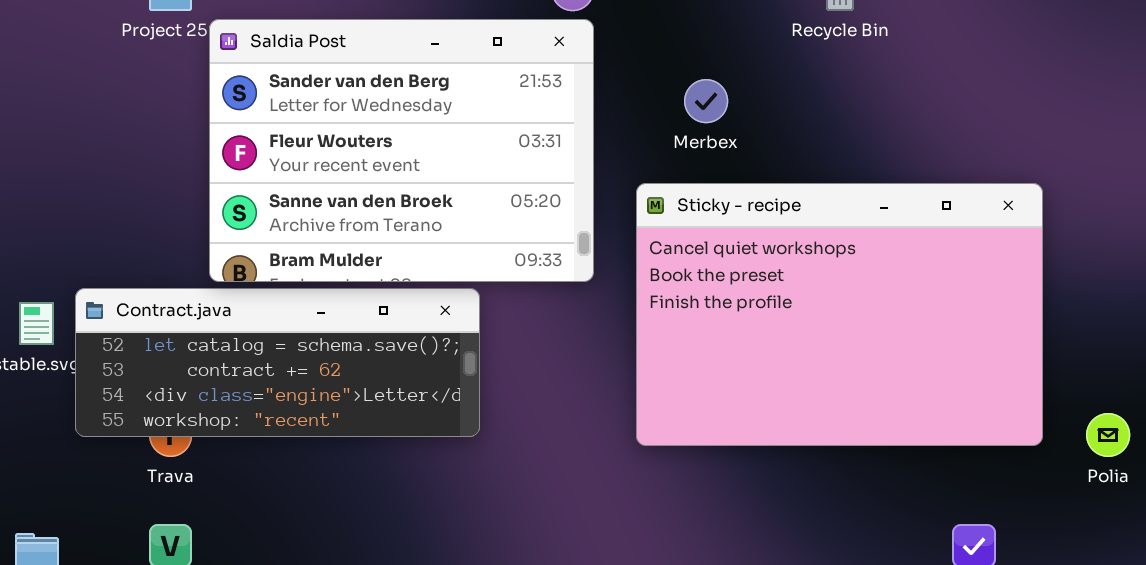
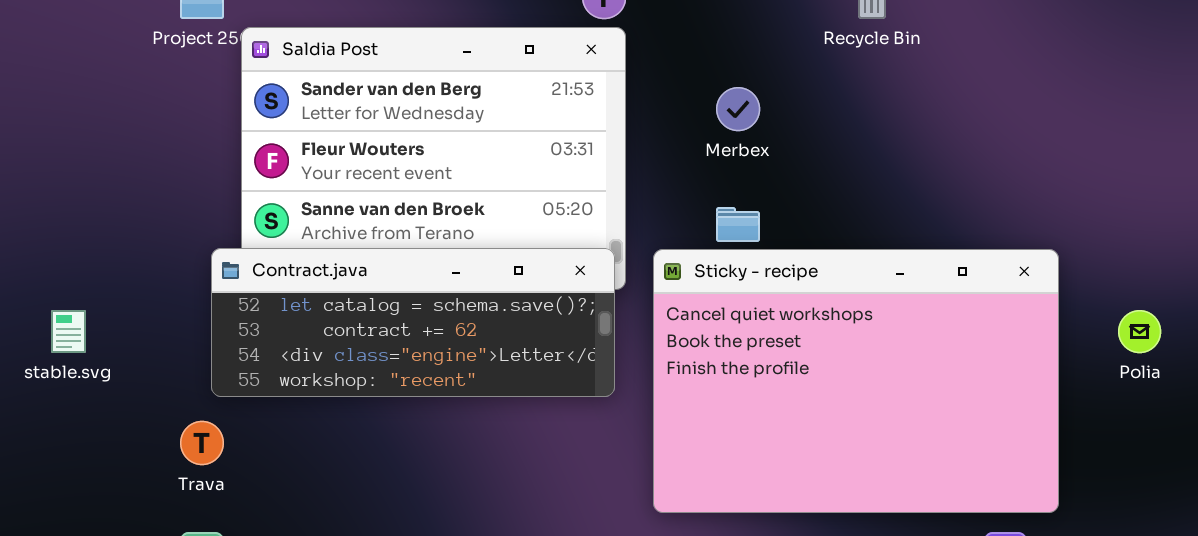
Sticky - recipe: [636,183,1043,446] -> [653,249,1059,513], moved
Contract.java: [75,288,480,437] -> [211,248,615,397], moved
Polia: [1086,413,1130,457] -> [1118,310,1161,353], moved

